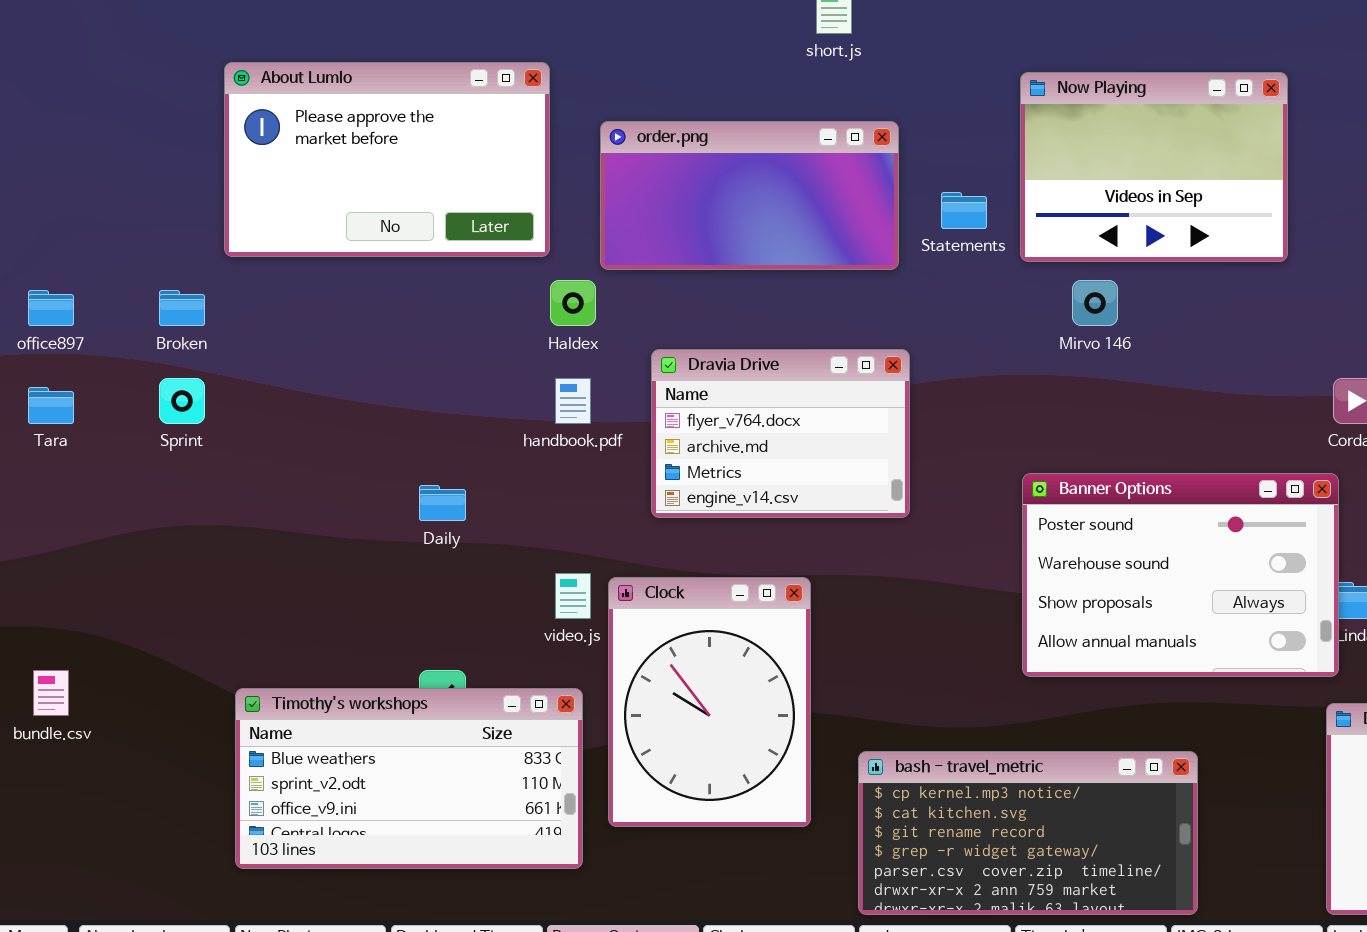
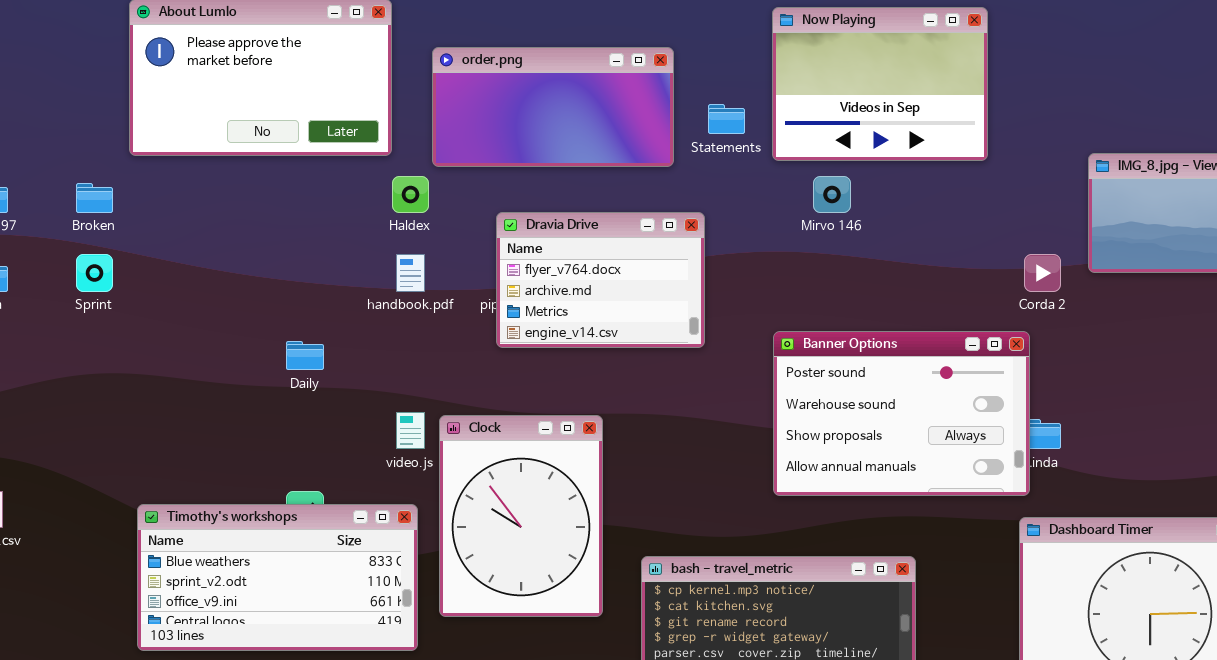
Dravia Drive: [651,349,910,518] -> [496,212,705,348], moved

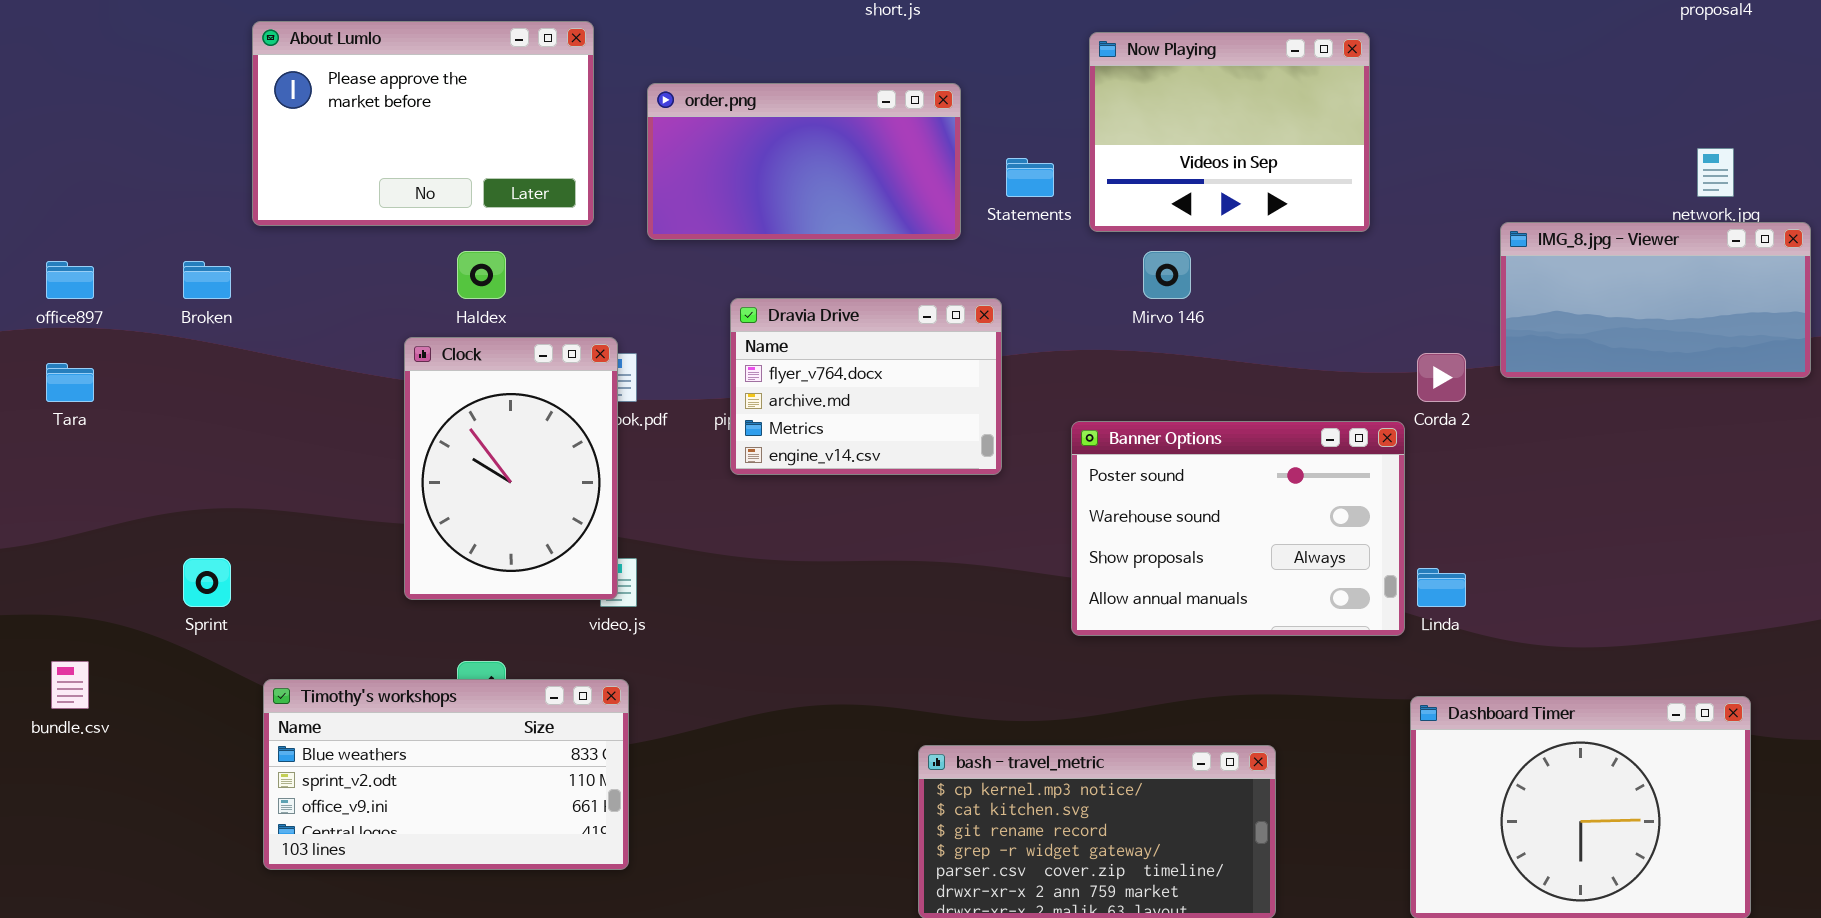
Haldex: [392,176,429,213] -> [457,251,506,299], moved
Sprint: [76,254,113,292] -> [183,558,231,607], moved
Banner Options: [773,331,1030,496] -> [1071,421,1405,636], moved
Clock: [439,415,603,617] -> [404,337,618,600], moved

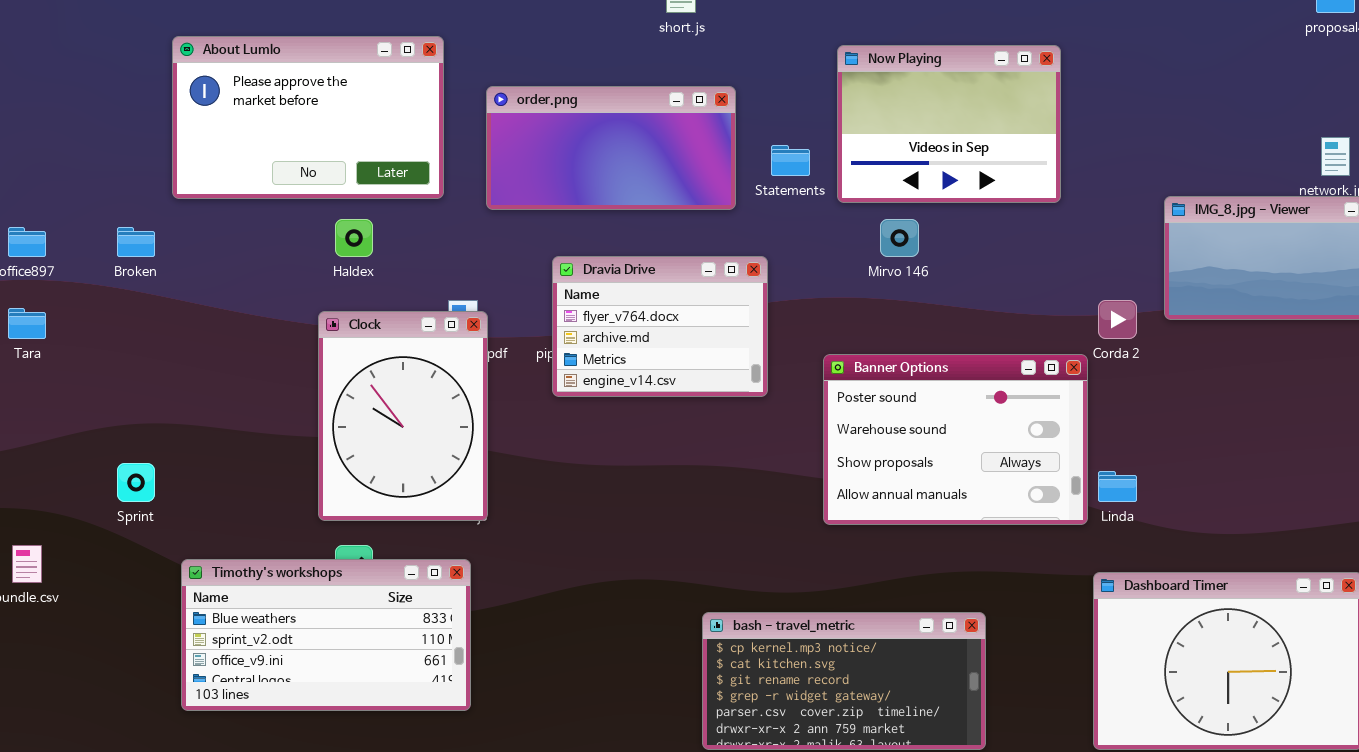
Clock: [404,337,618,600] -> [318,311,488,521], moved

